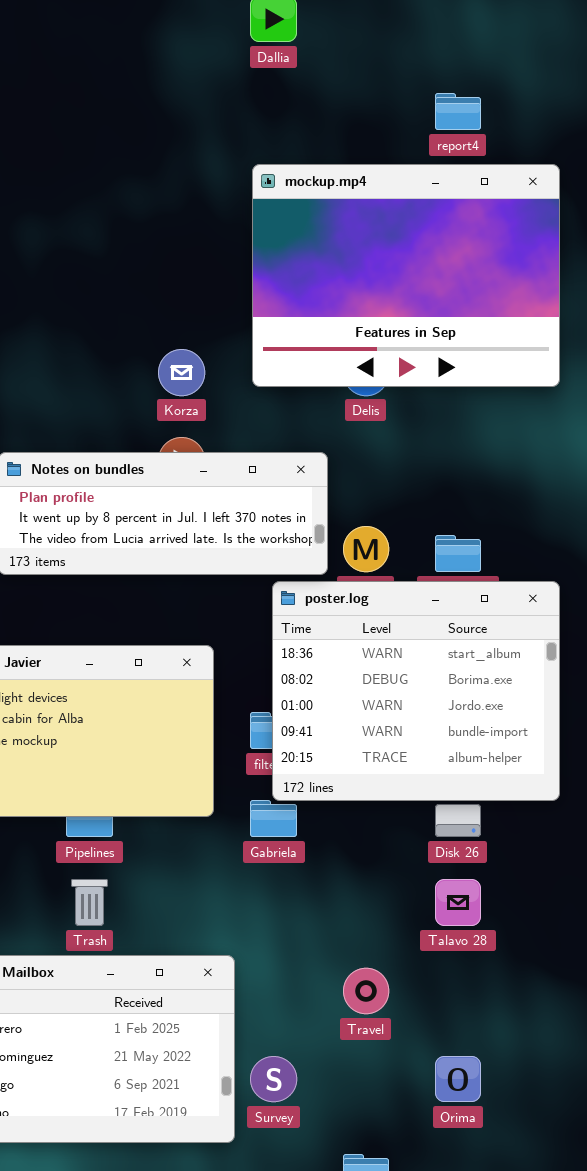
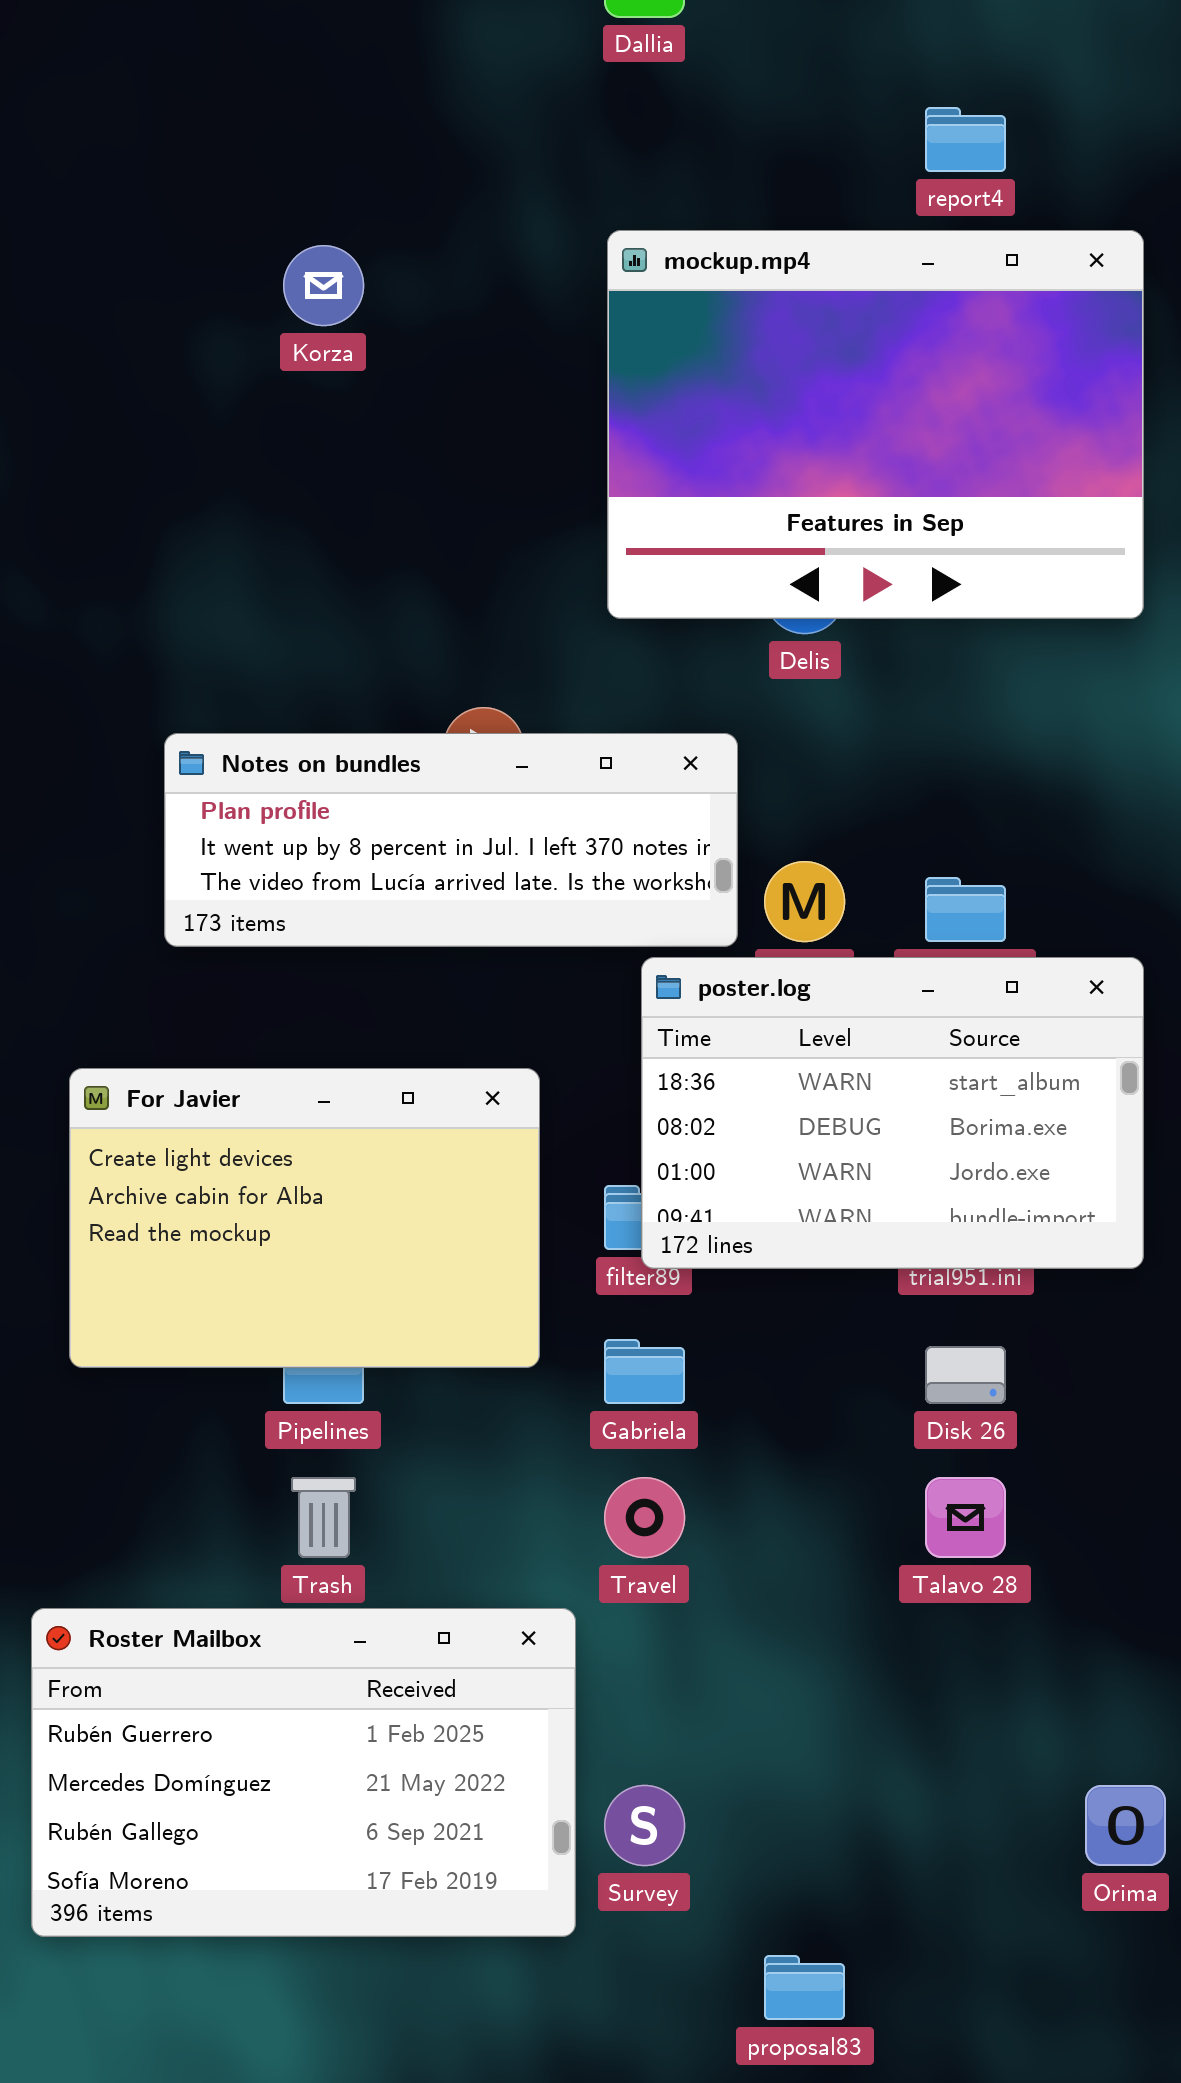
Korza: [158,349,205,396] -> [283,245,364,326], moved
poster.log: [272,581,560,801] -> [641,957,1144,1269], resized
Travel: [343,968,389,1014] -> [604,1477,685,1558], moved
Orima: [435,1056,481,1102] -> [1085,1785,1166,1866], moved

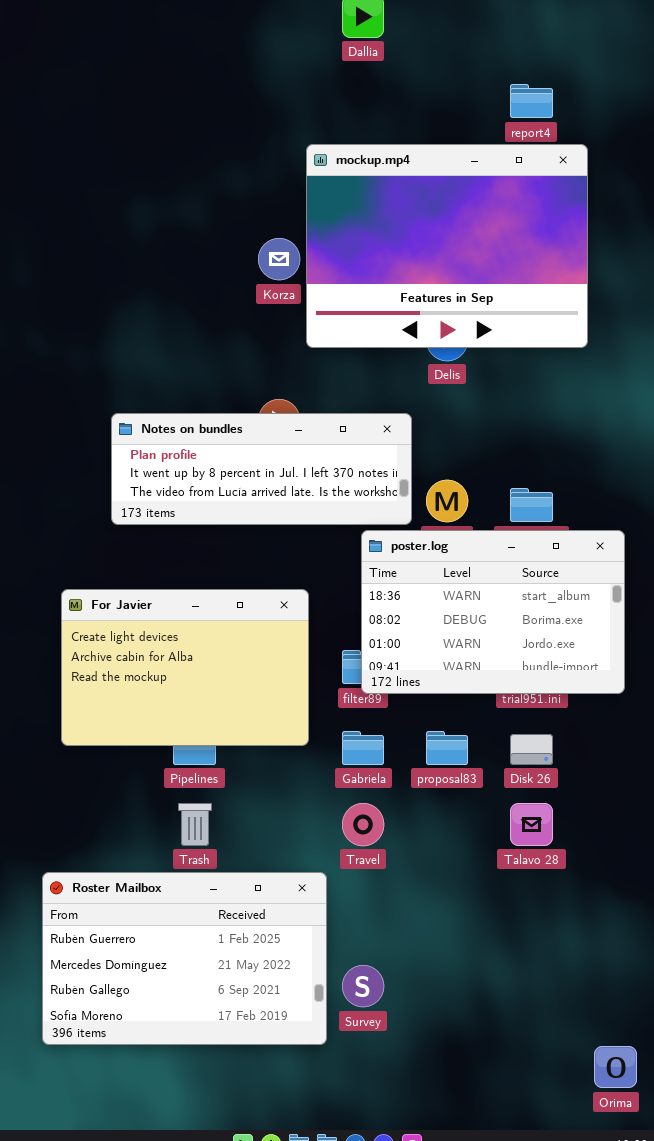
mockup.mp4: [607,230,1144,619] -> [306,144,588,348], moved
Korza: [283,245,364,326] -> [258,238,300,280], moved
Orima: [1085,1785,1166,1866] -> [594,1046,637,1088], moved
proposal83: [764,1955,845,2020] -> [426,731,468,765], moved

